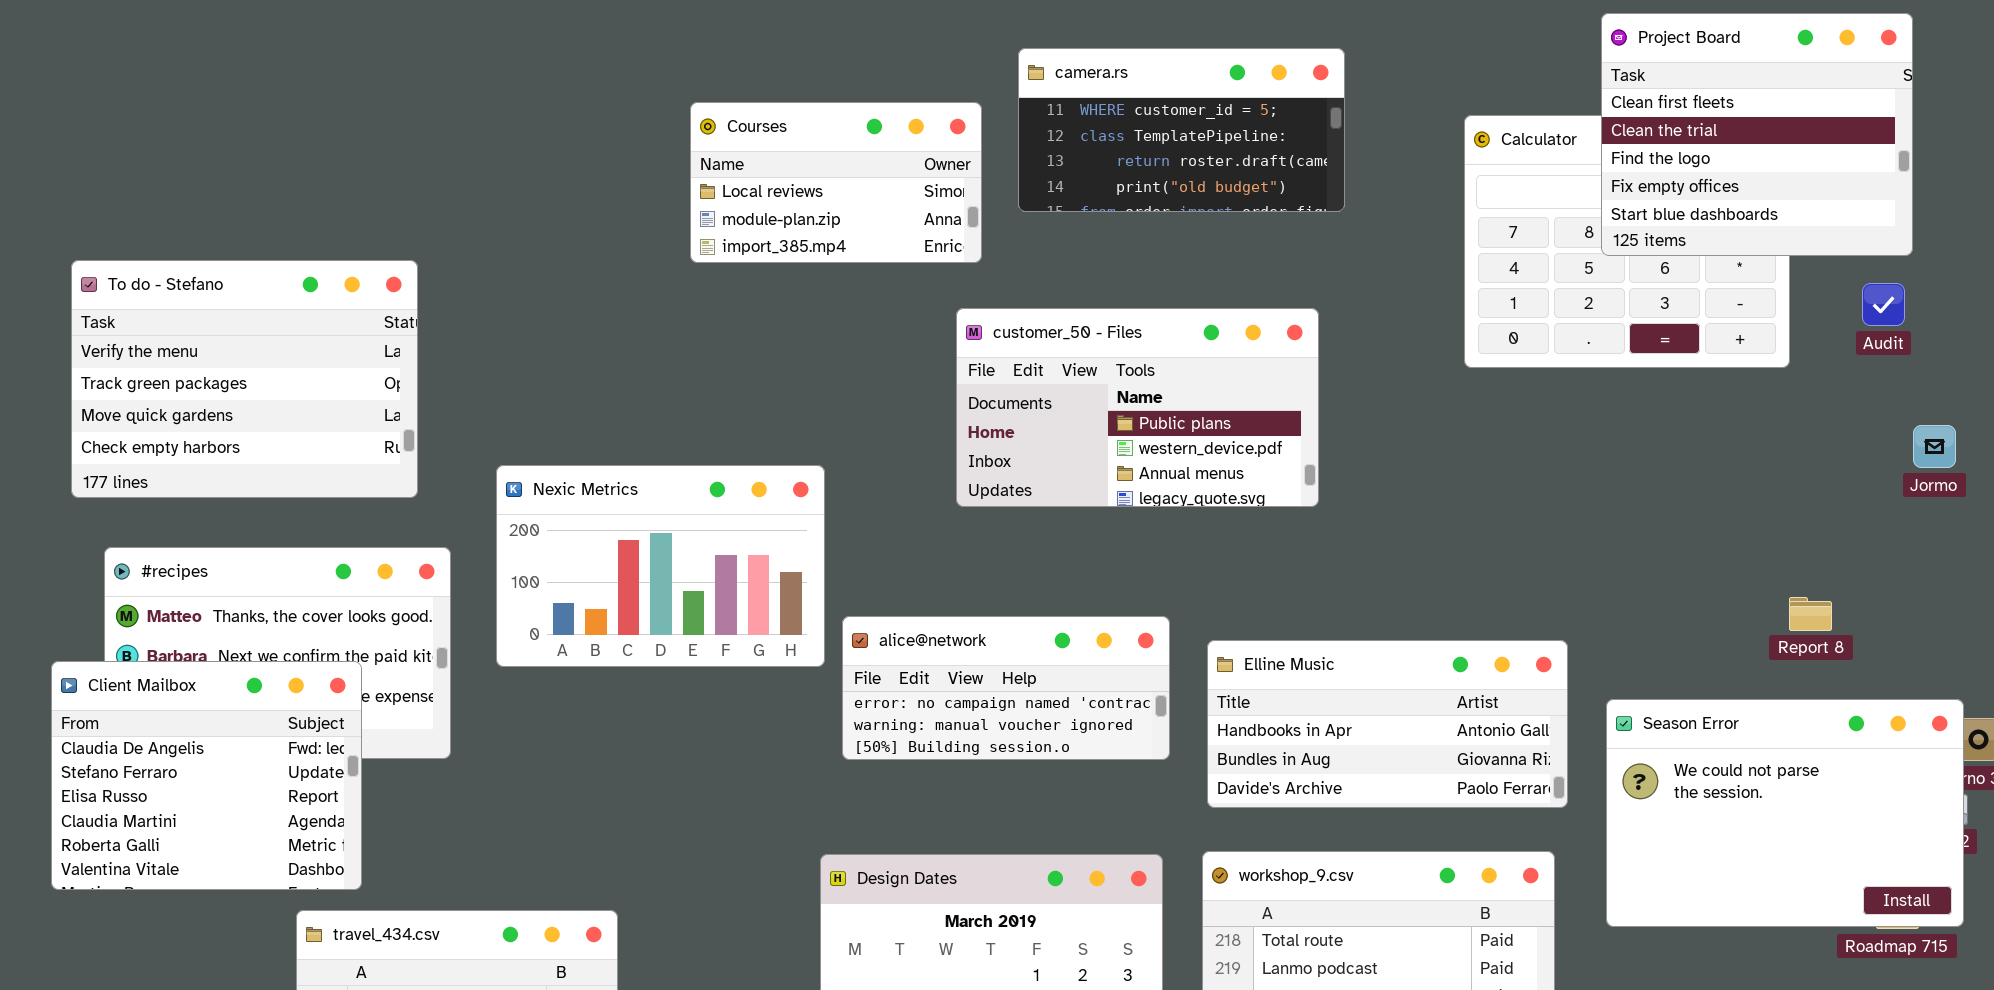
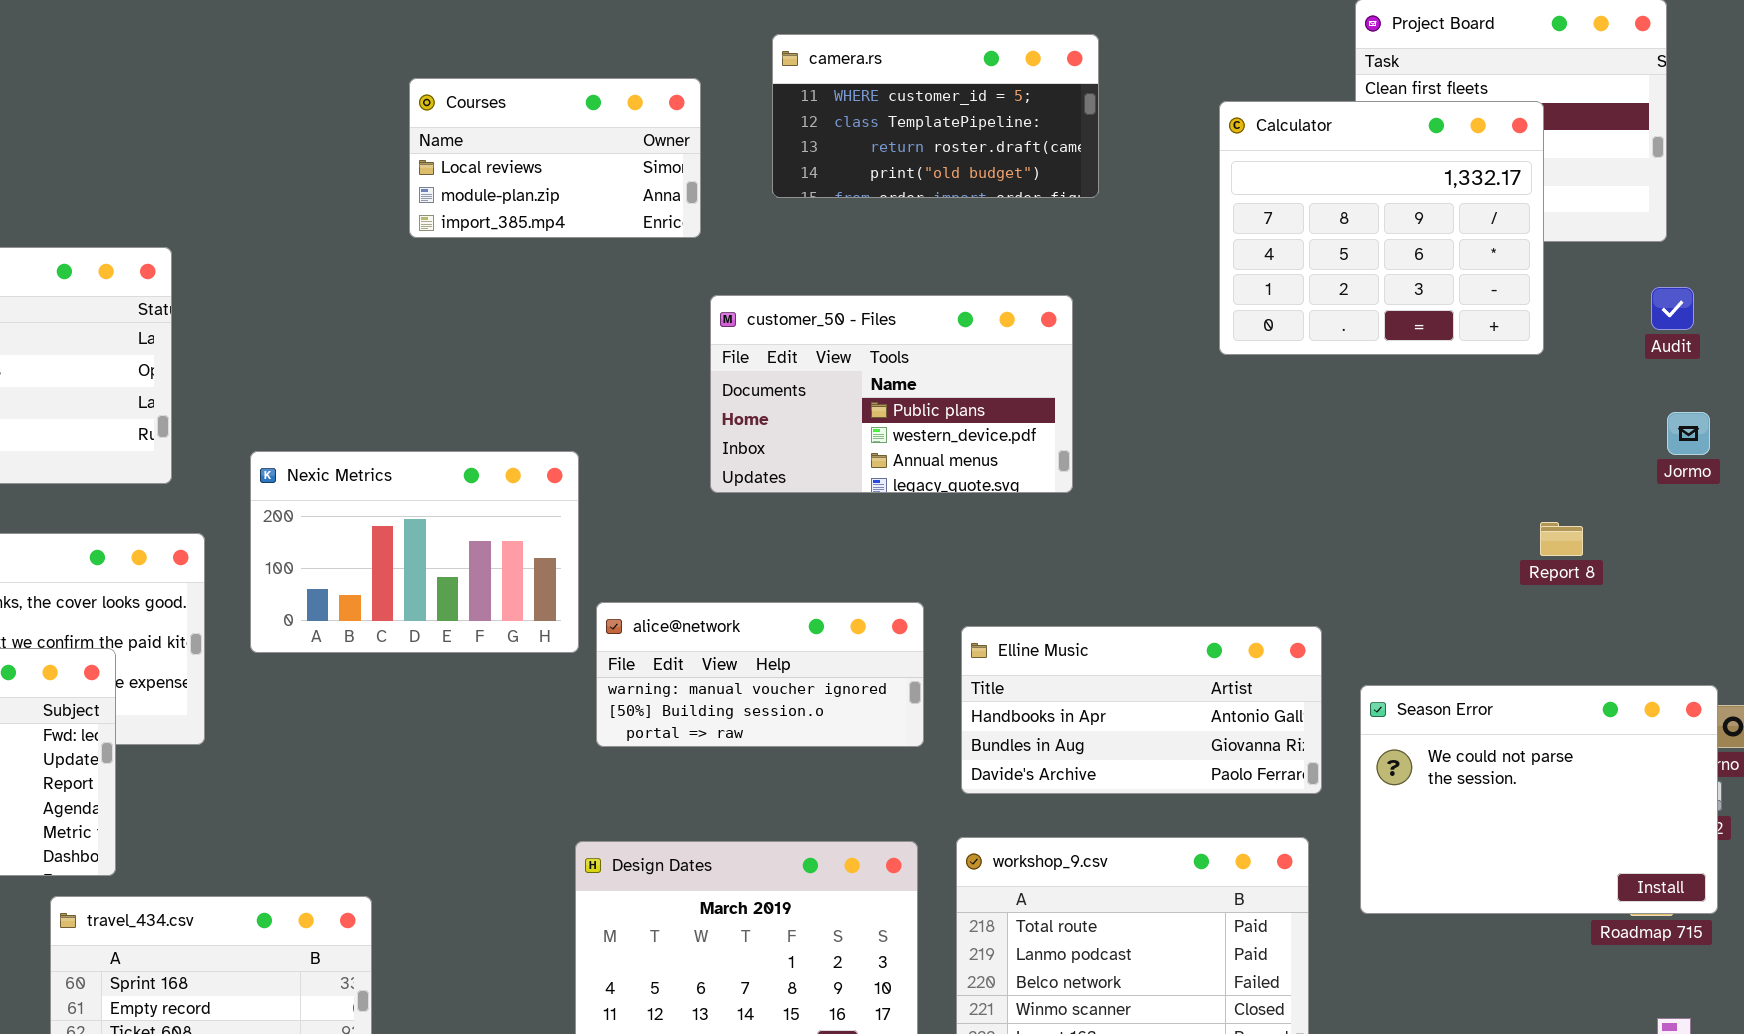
Courses: [690,102,982,263] -> [409,78,701,238], moved
Calculator: [1464,115,1790,368] -> [1219,101,1544,355], raised
Audit: [1862,283,1905,326] -> [1651,287,1694,330], moved
Report 8: [1789,597,1832,631] -> [1540,522,1583,556], moved
alice@network: [842,616,1170,760] -> [596,602,924,747], scrolled down 1 row

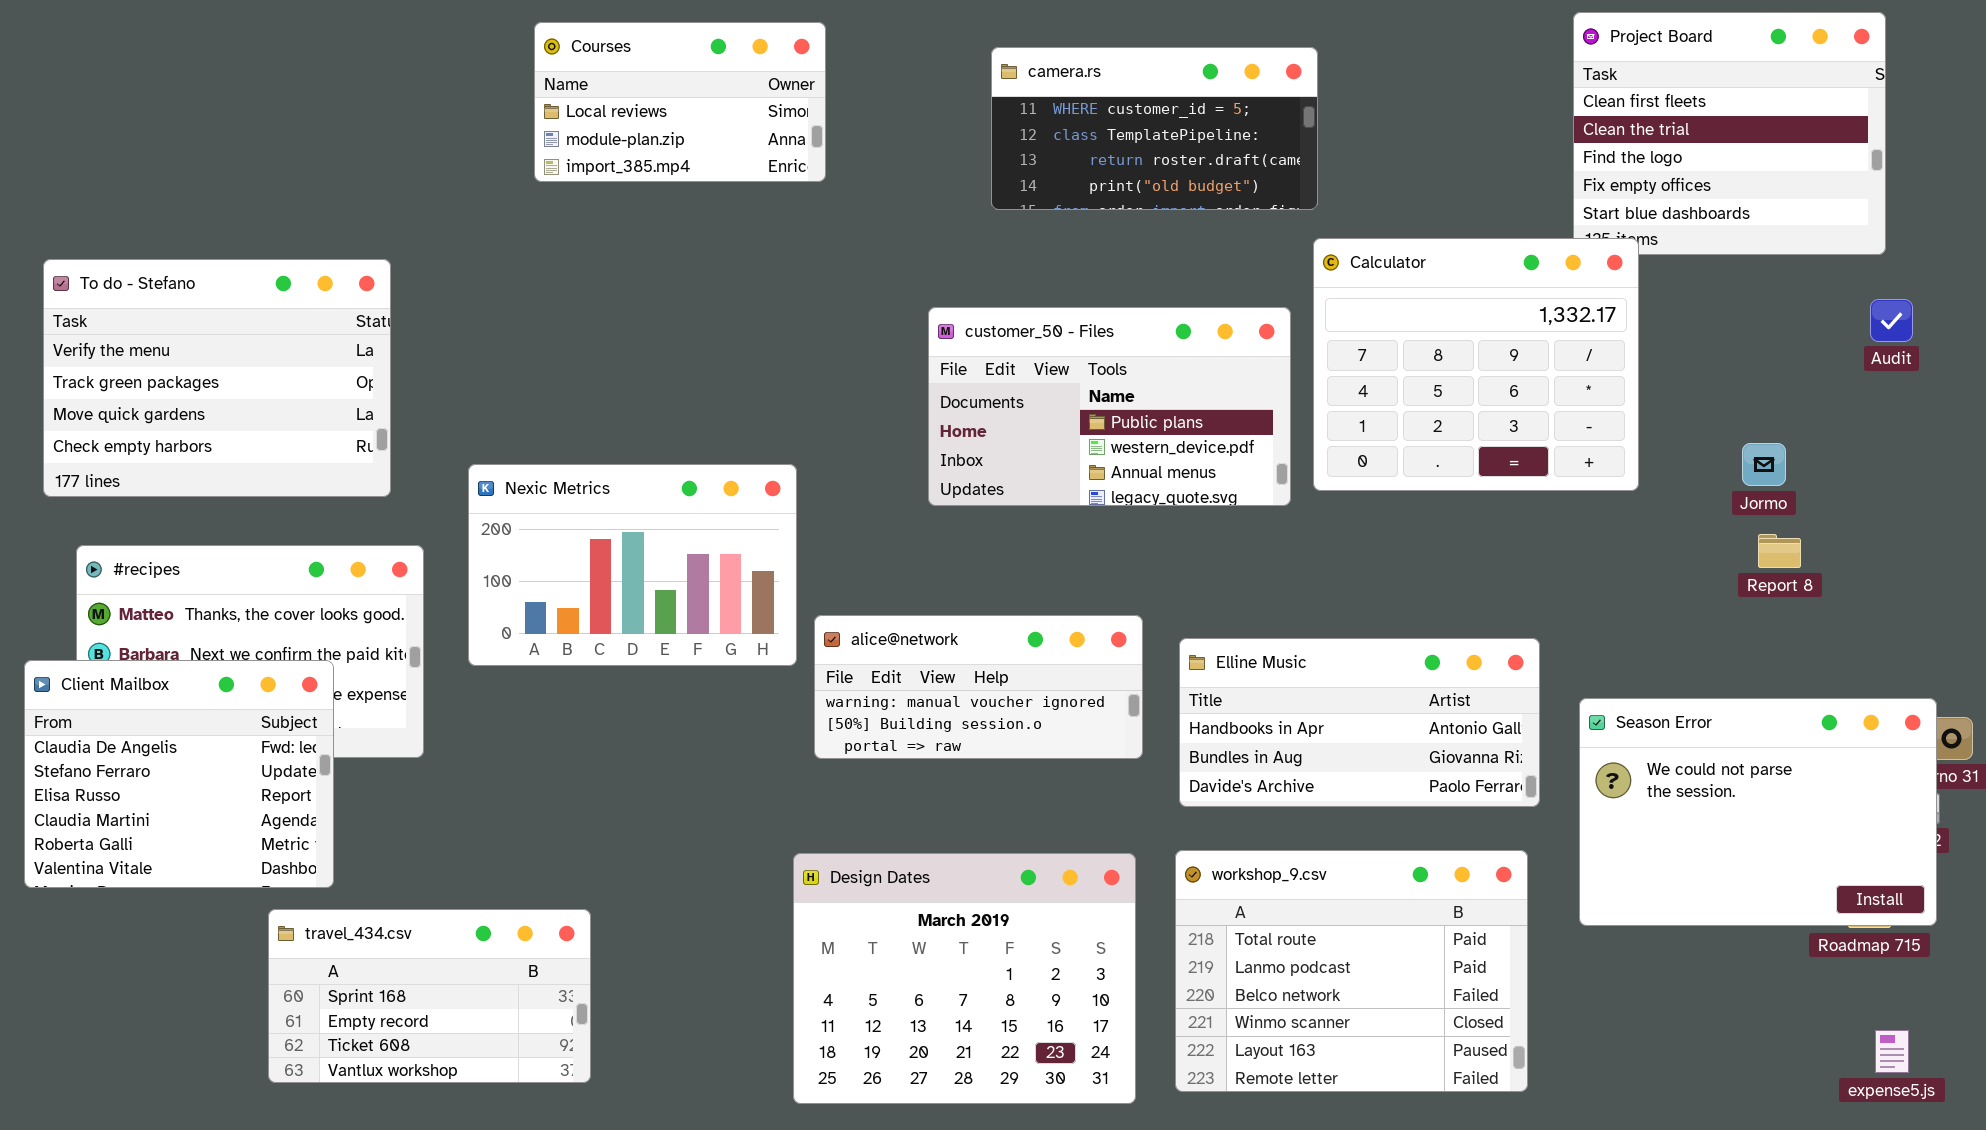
Courses: [409,78,701,238] -> [534,22,826,182], moved
Calculator: [1219,101,1544,355] -> [1313,238,1639,491], moved
Jormo: [1667,412,1710,455] -> [1742,443,1786,486], moved

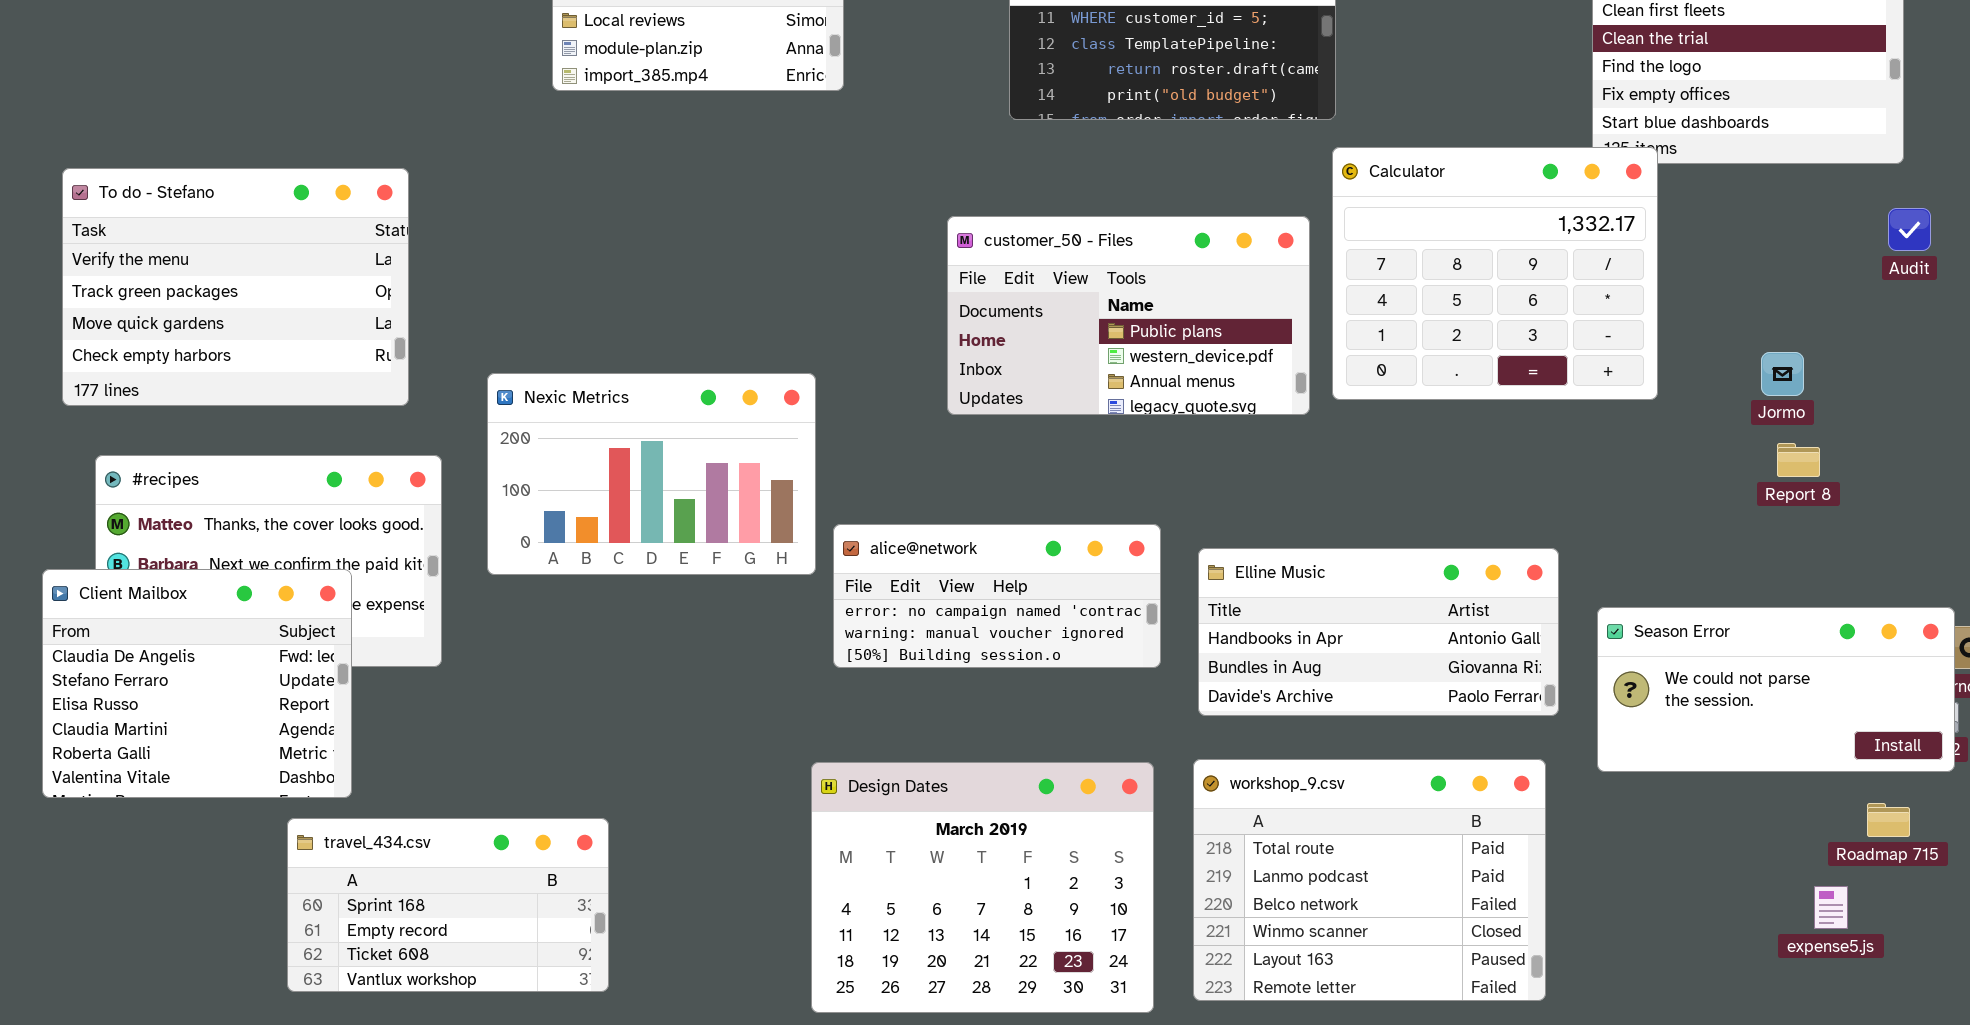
alice@network: [814,615,1143,759] -> [833,524,1161,668], scrolled up 1 row
Season Error: [1579,698,1937,926] -> [1597,607,1955,772], resized
expense5.js: [1875,1030,1909,1073] -> [1814,886,1848,929], moved

